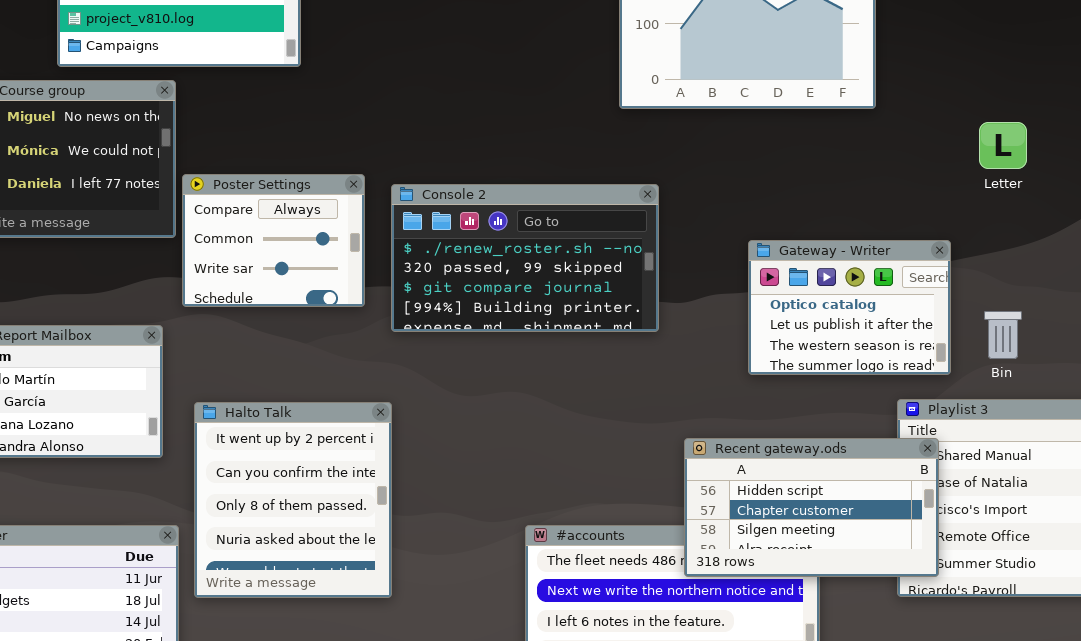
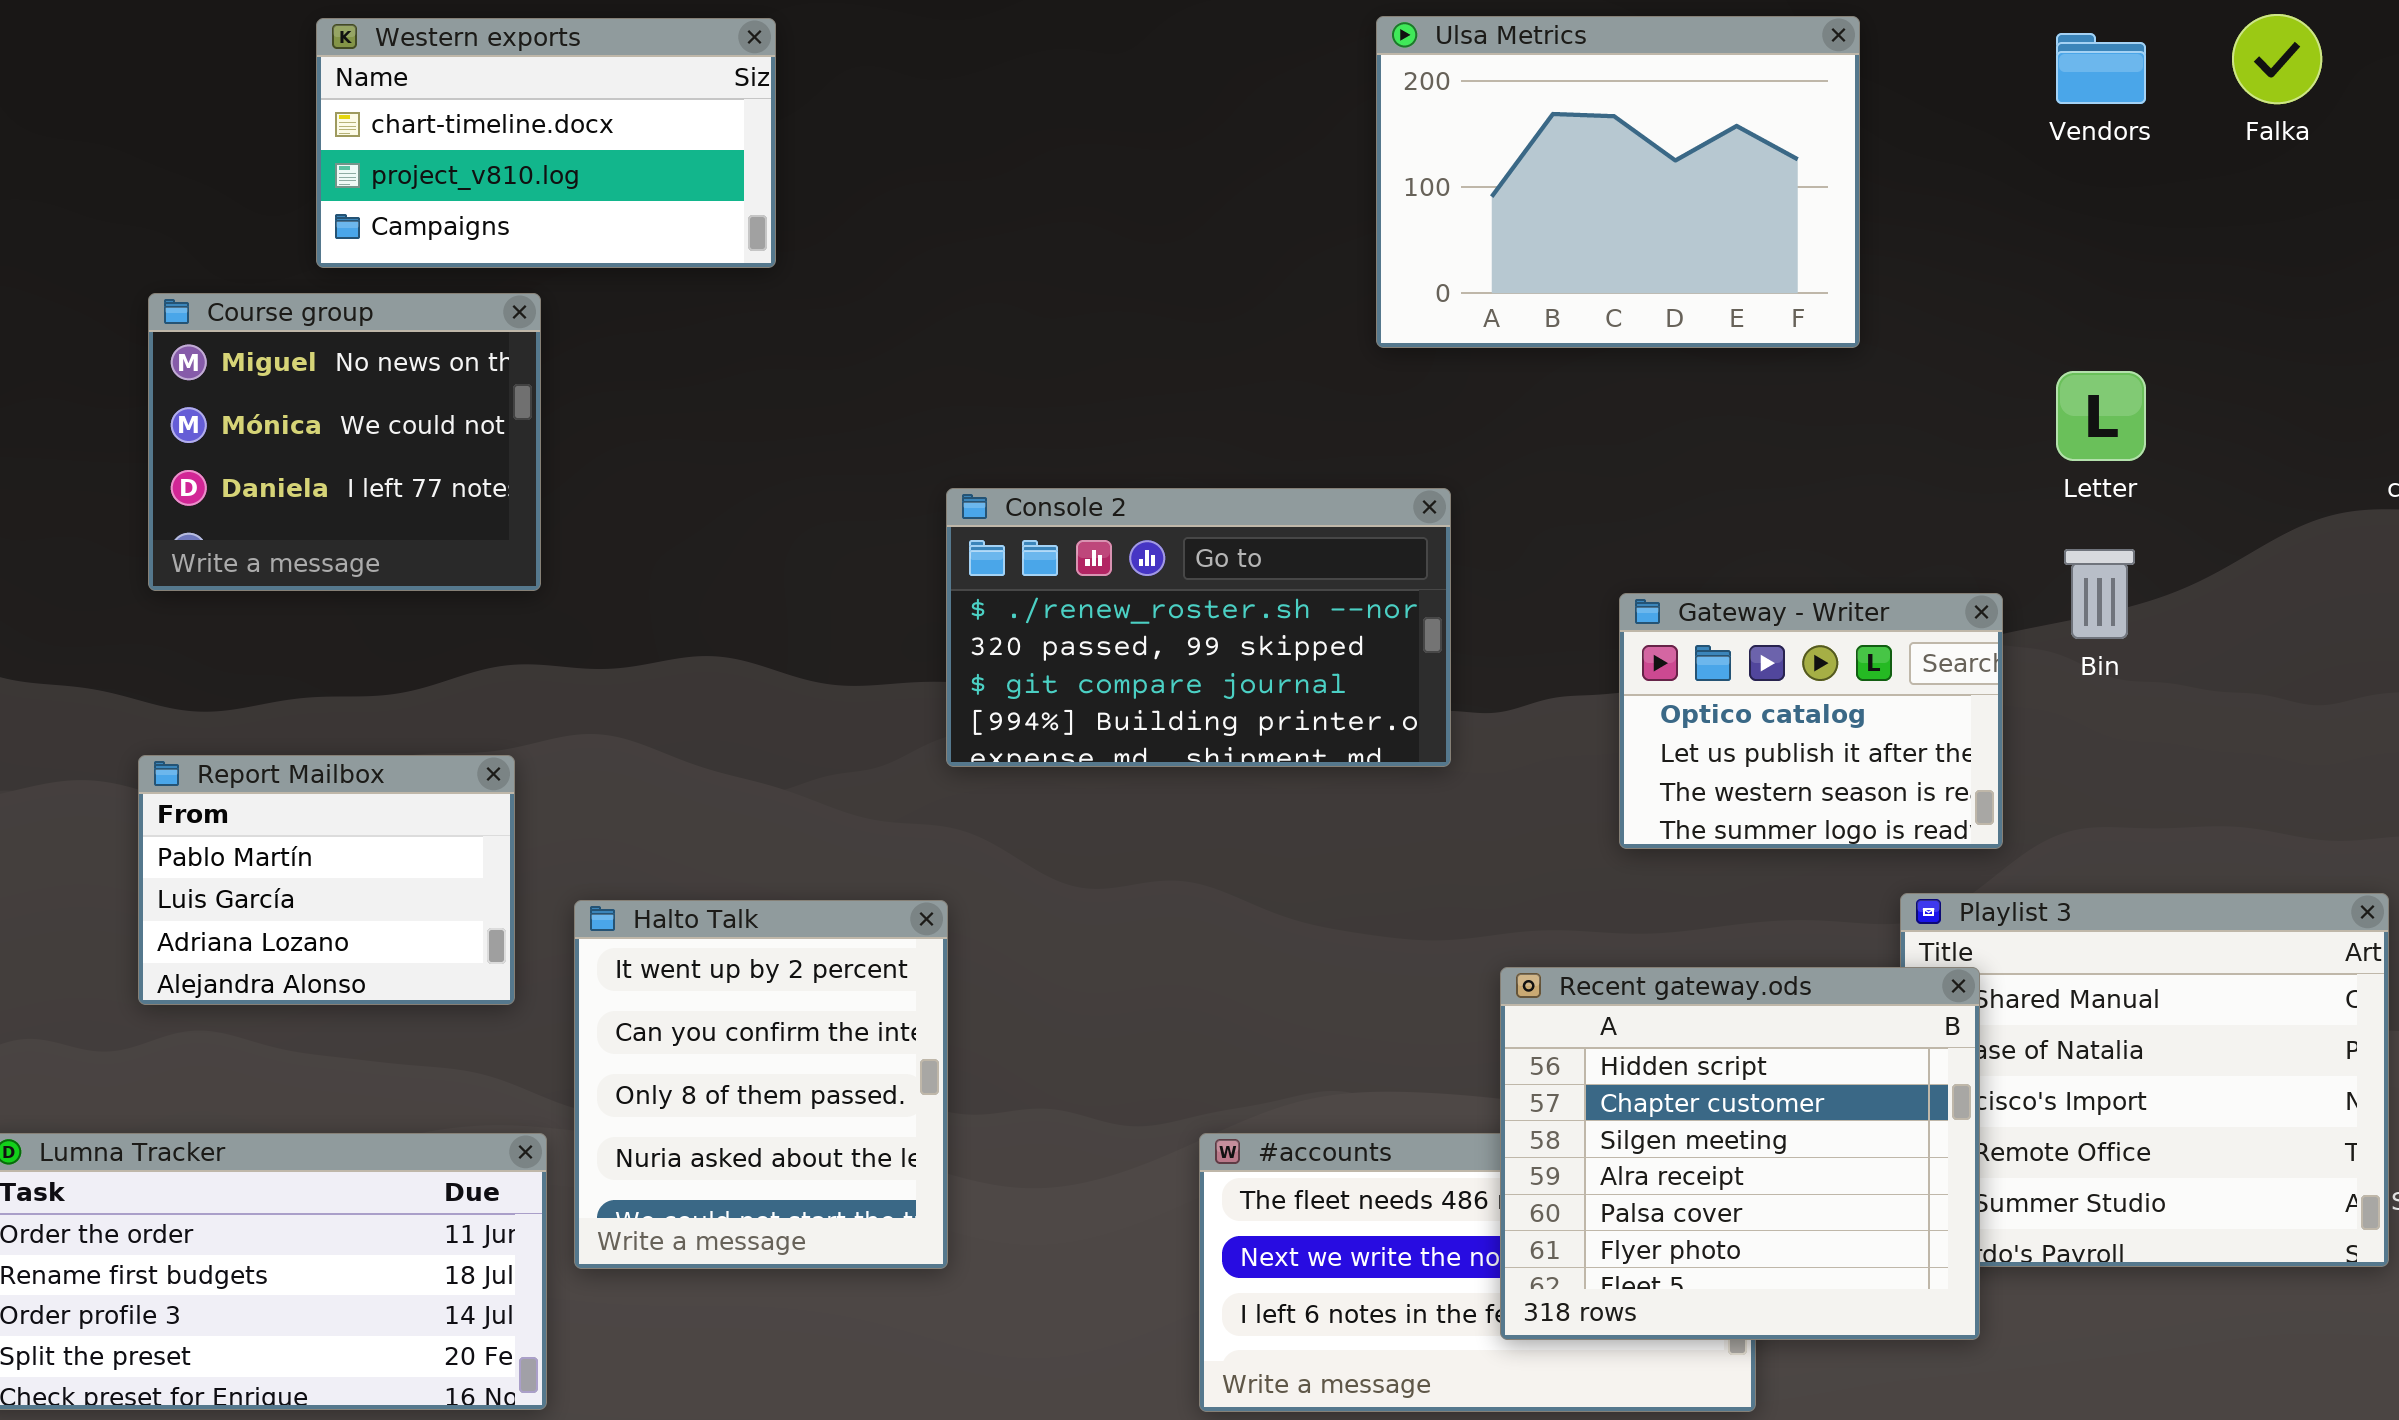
Poster Settings: [182,174,365,307] -> none, closed
Bin: [984,311,1022,359] -> [2064,549,2135,639], moved
Recent gateway.ods: [684,438,939,577] -> [1500,967,1980,1340], resized

